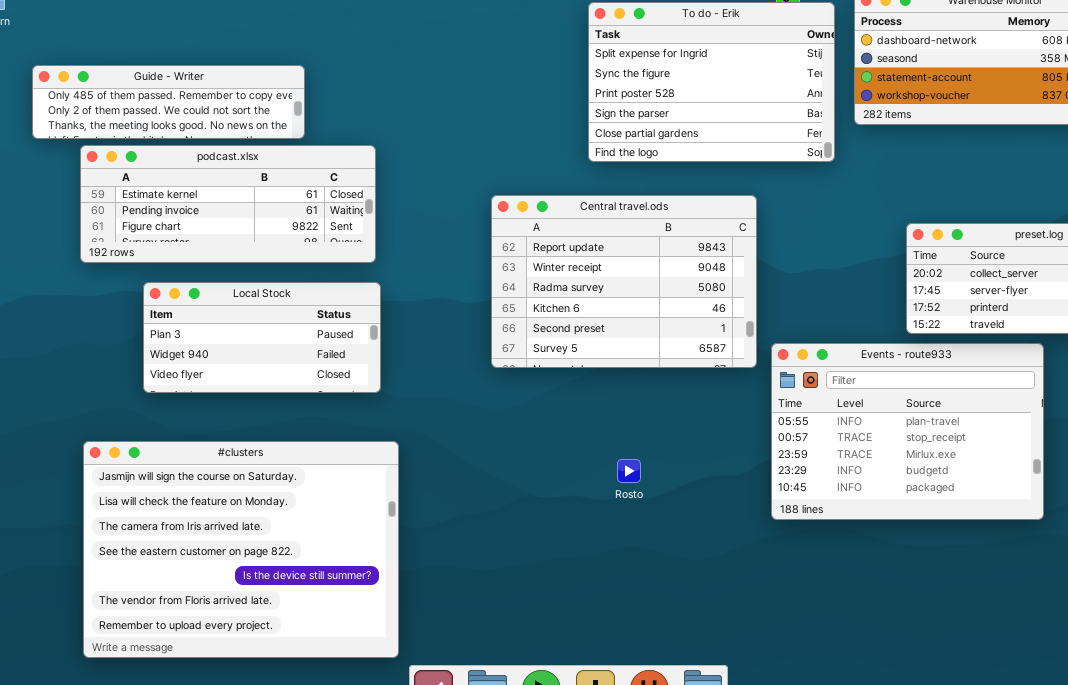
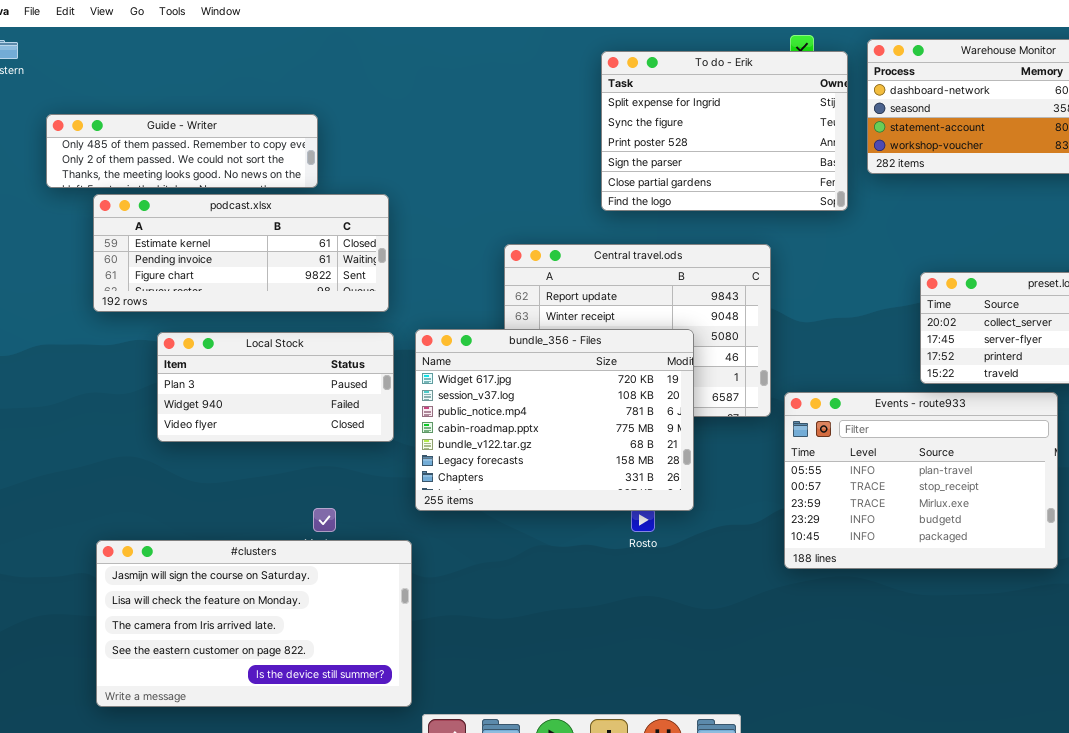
bundle_356 - Files: none -> [415,329,694,511], opened
#clusters: [83,441,399,658] -> [96,540,412,707], resized

